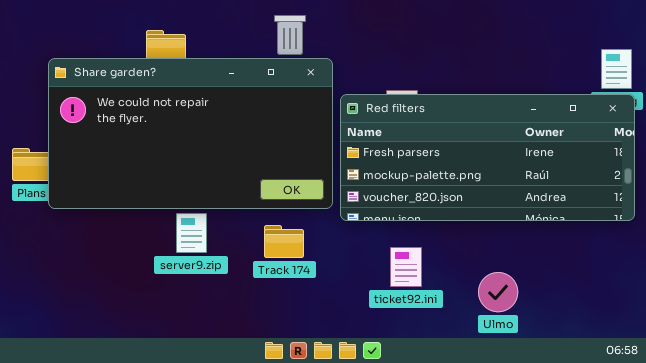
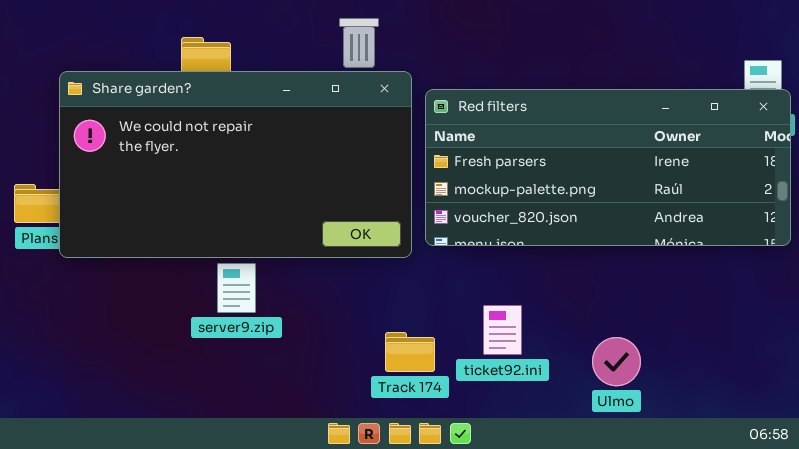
Red filters: [340,94,635,221] -> [425,89,791,246], moved
Track 174: [264,225,304,258] -> [385,332,435,372], moved

